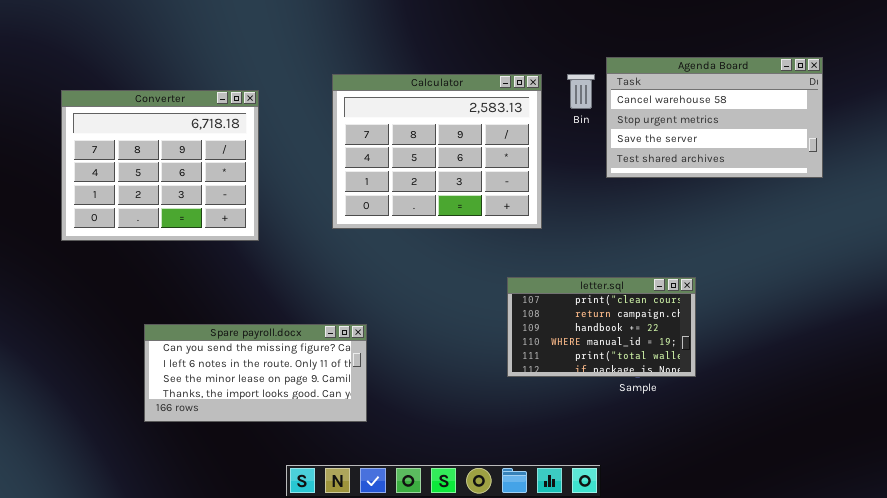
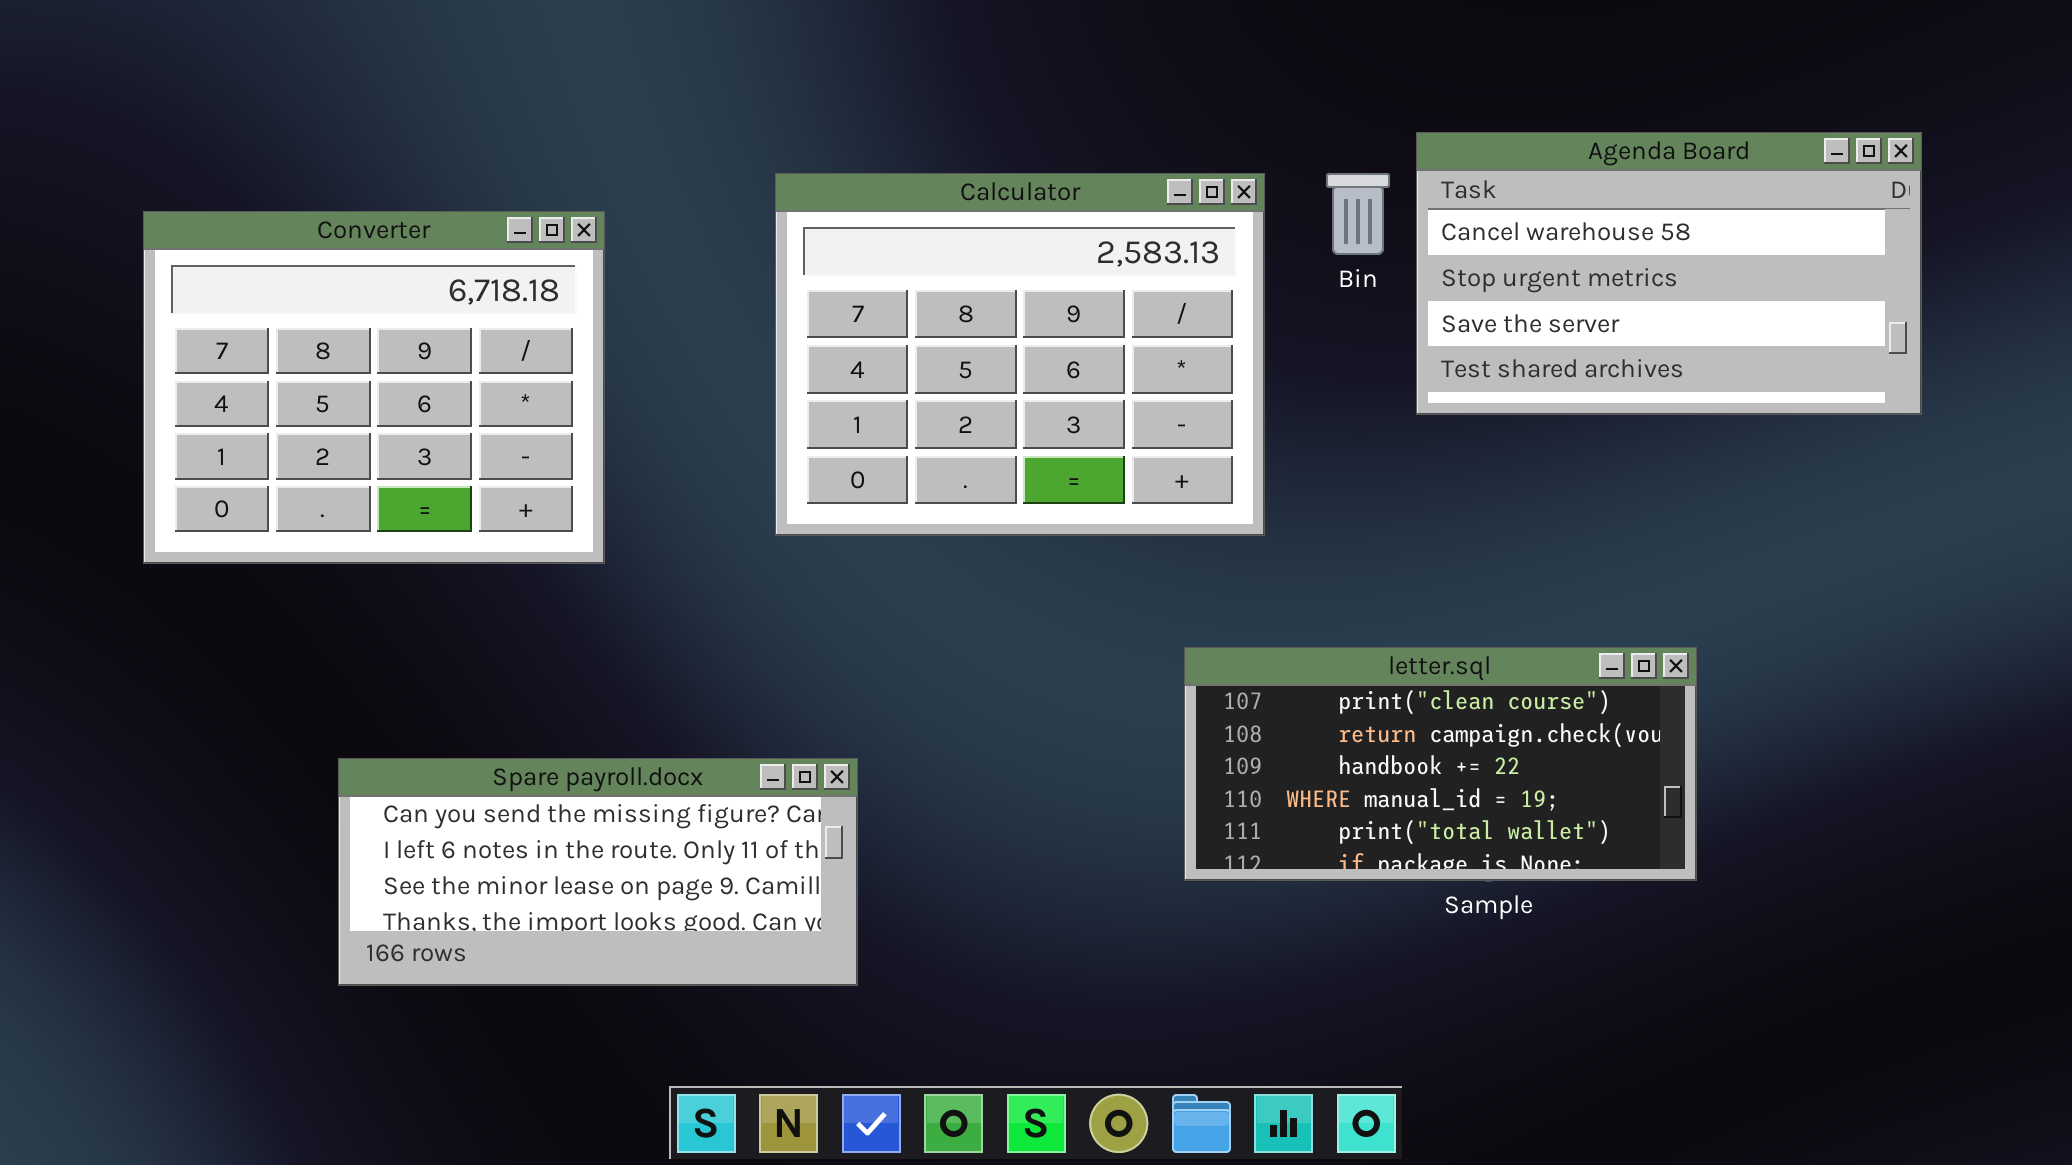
letter.sql: [507,277,696,377] -> [1184,647,1697,881], resized

